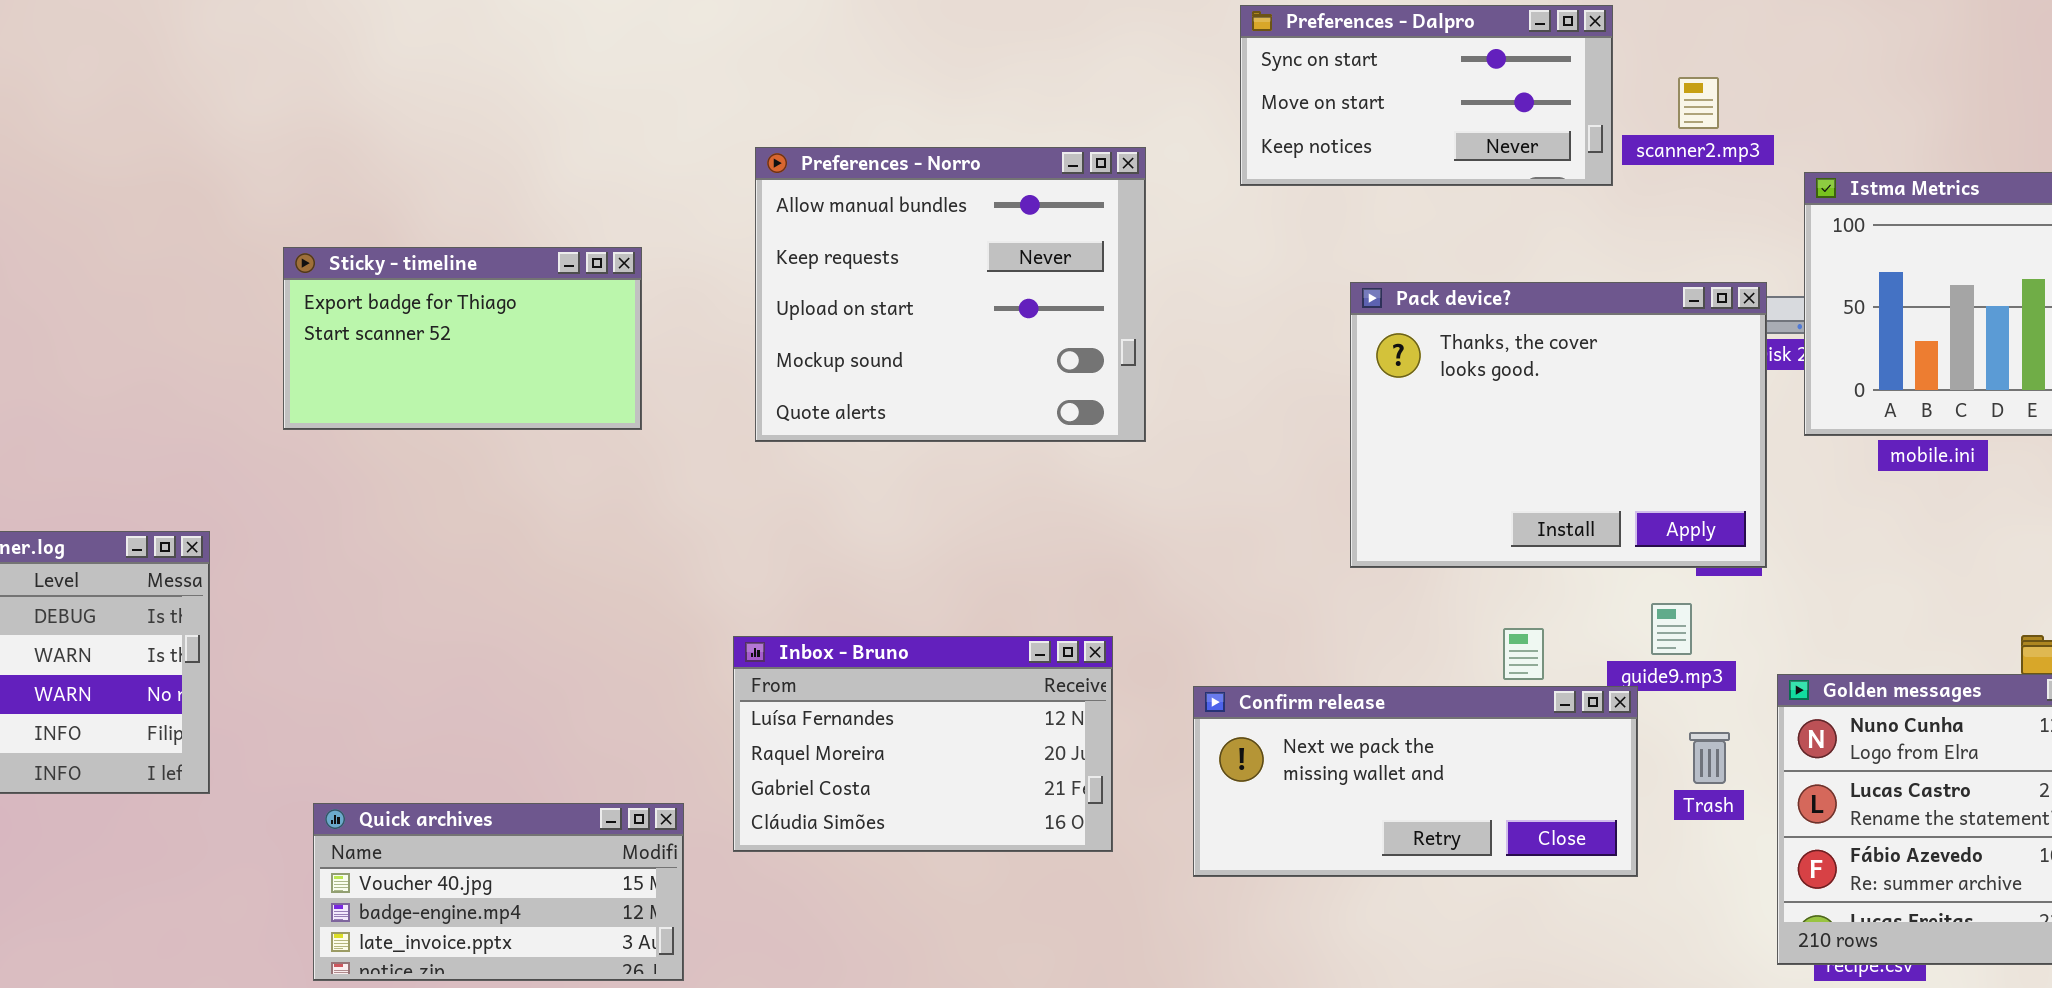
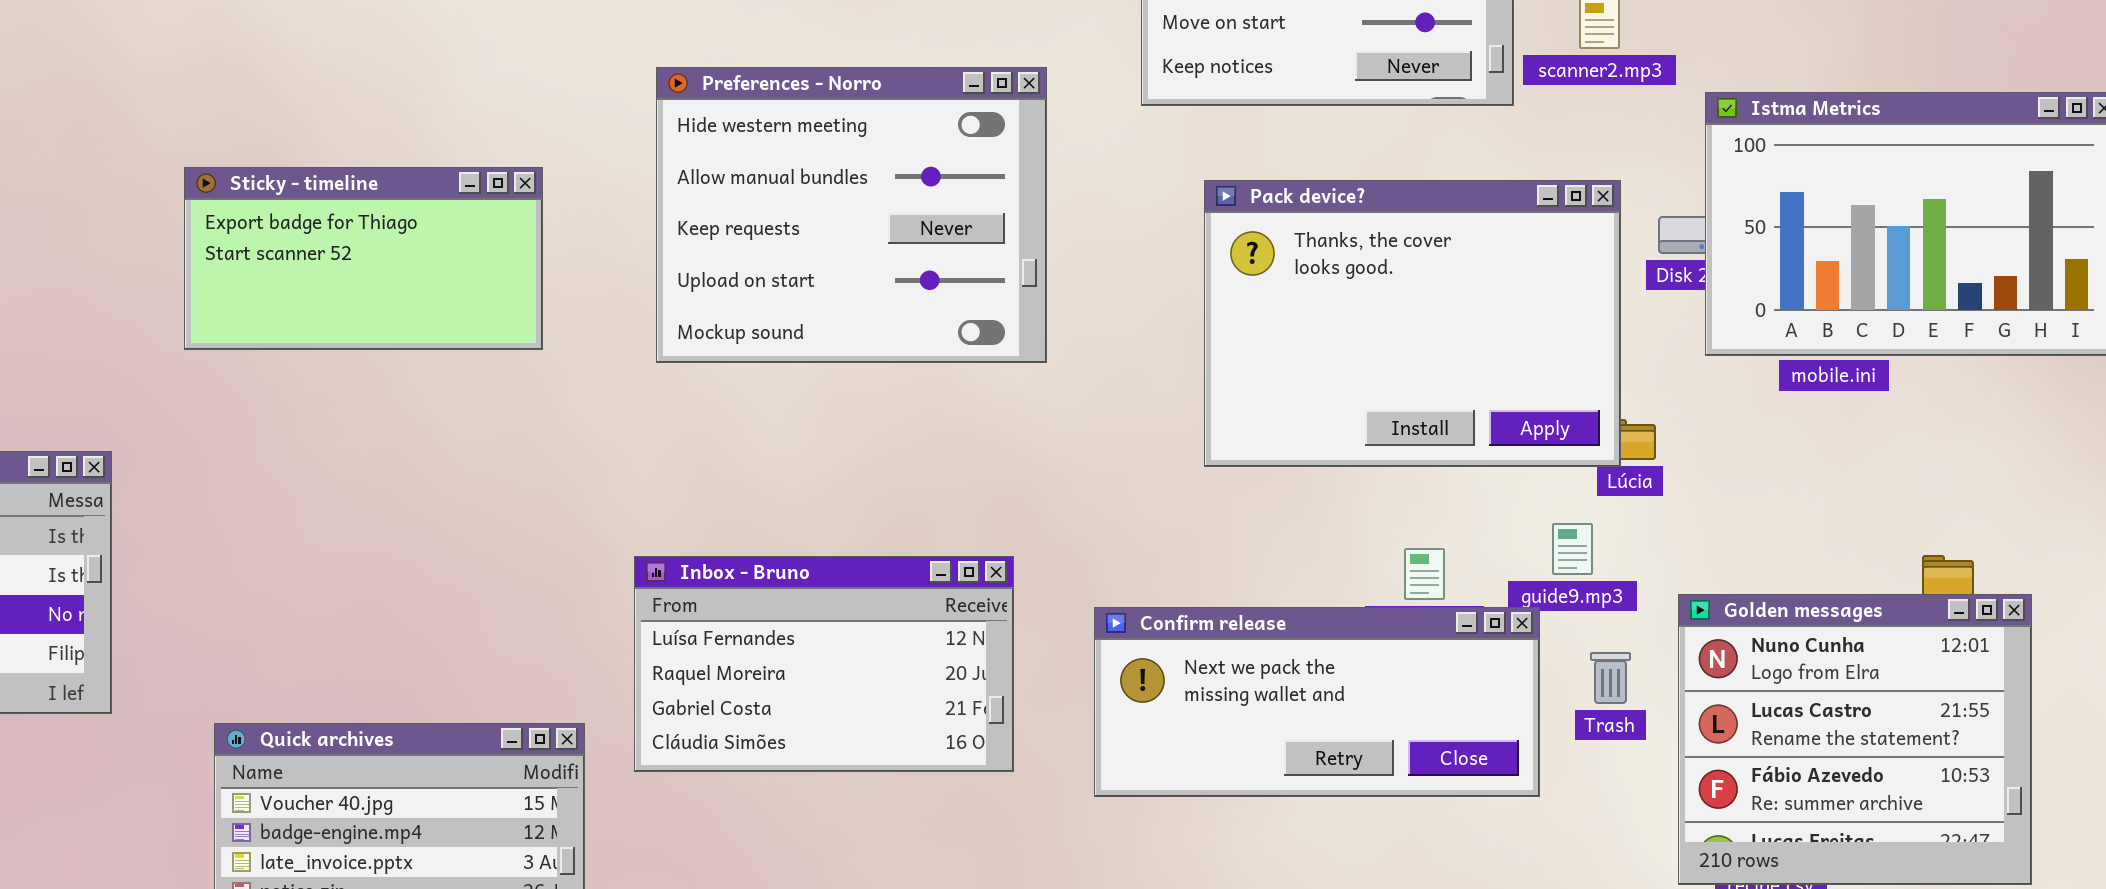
Preferences - Norro: [755,147,1146,442] -> [656,67,1047,363], scrolled up 1 row
Pack device?: [1350,282,1767,568] -> [1204,180,1621,467], moved

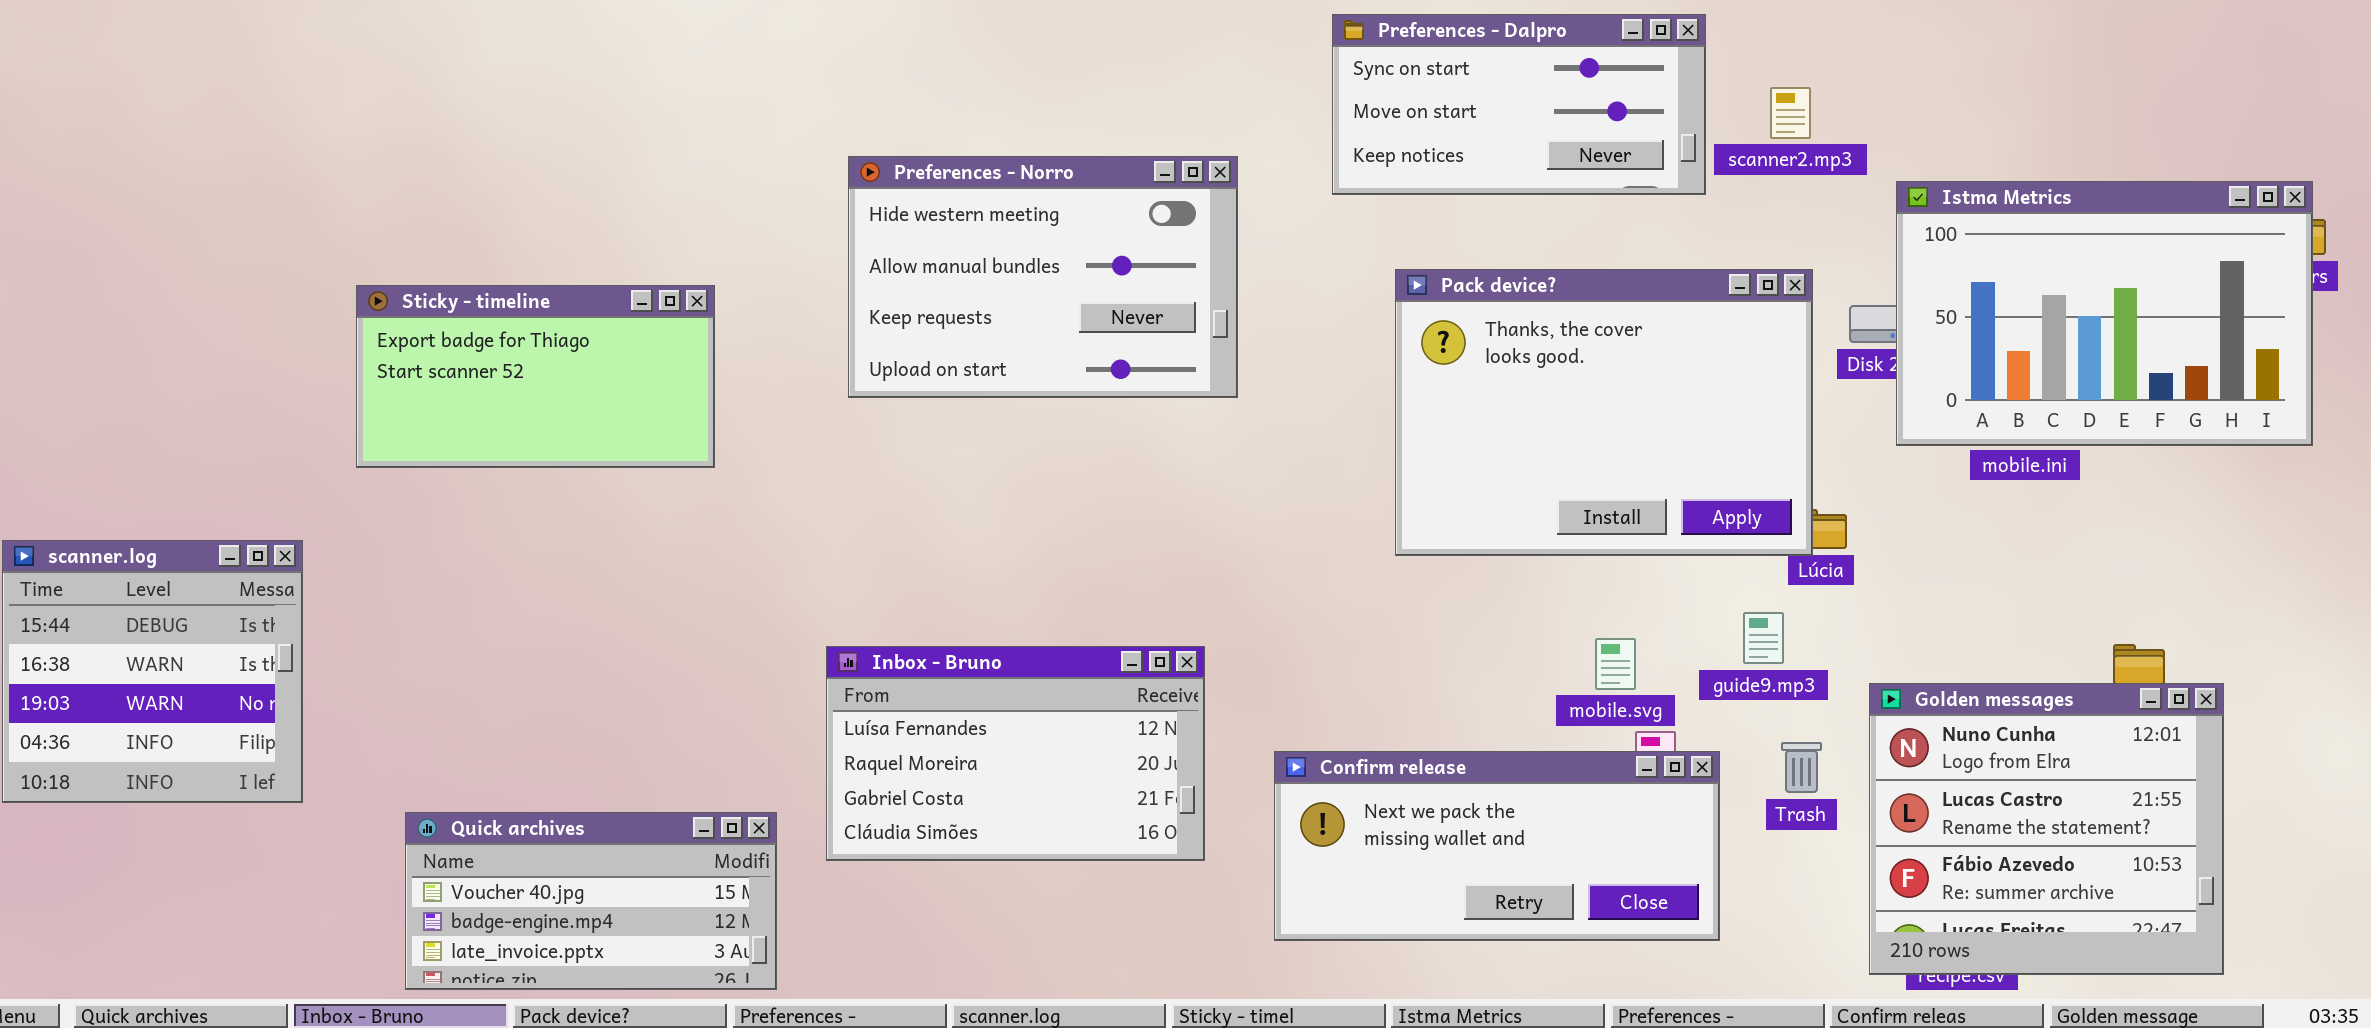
Preferences - Norro: [656,67,1047,363] -> [848,156,1238,398], resized
Sticky - timeline: [184,167,543,350] -> [356,285,715,468], moved
Confirm release: [1094,607,1540,797] -> [1274,751,1720,941], moved

